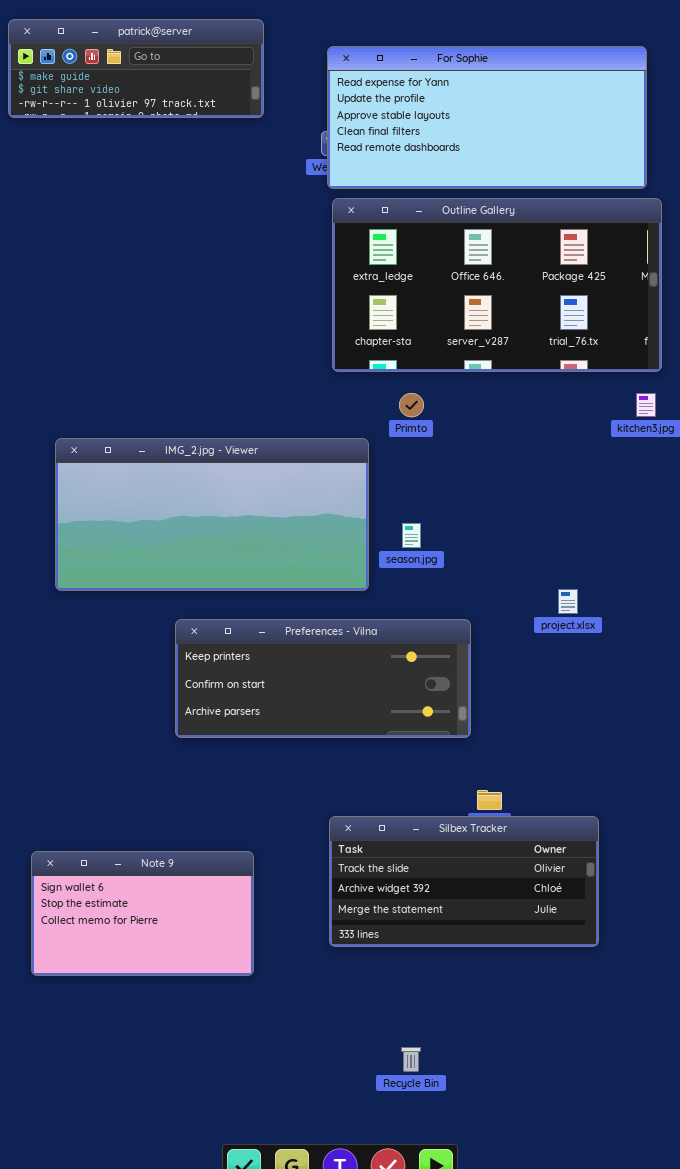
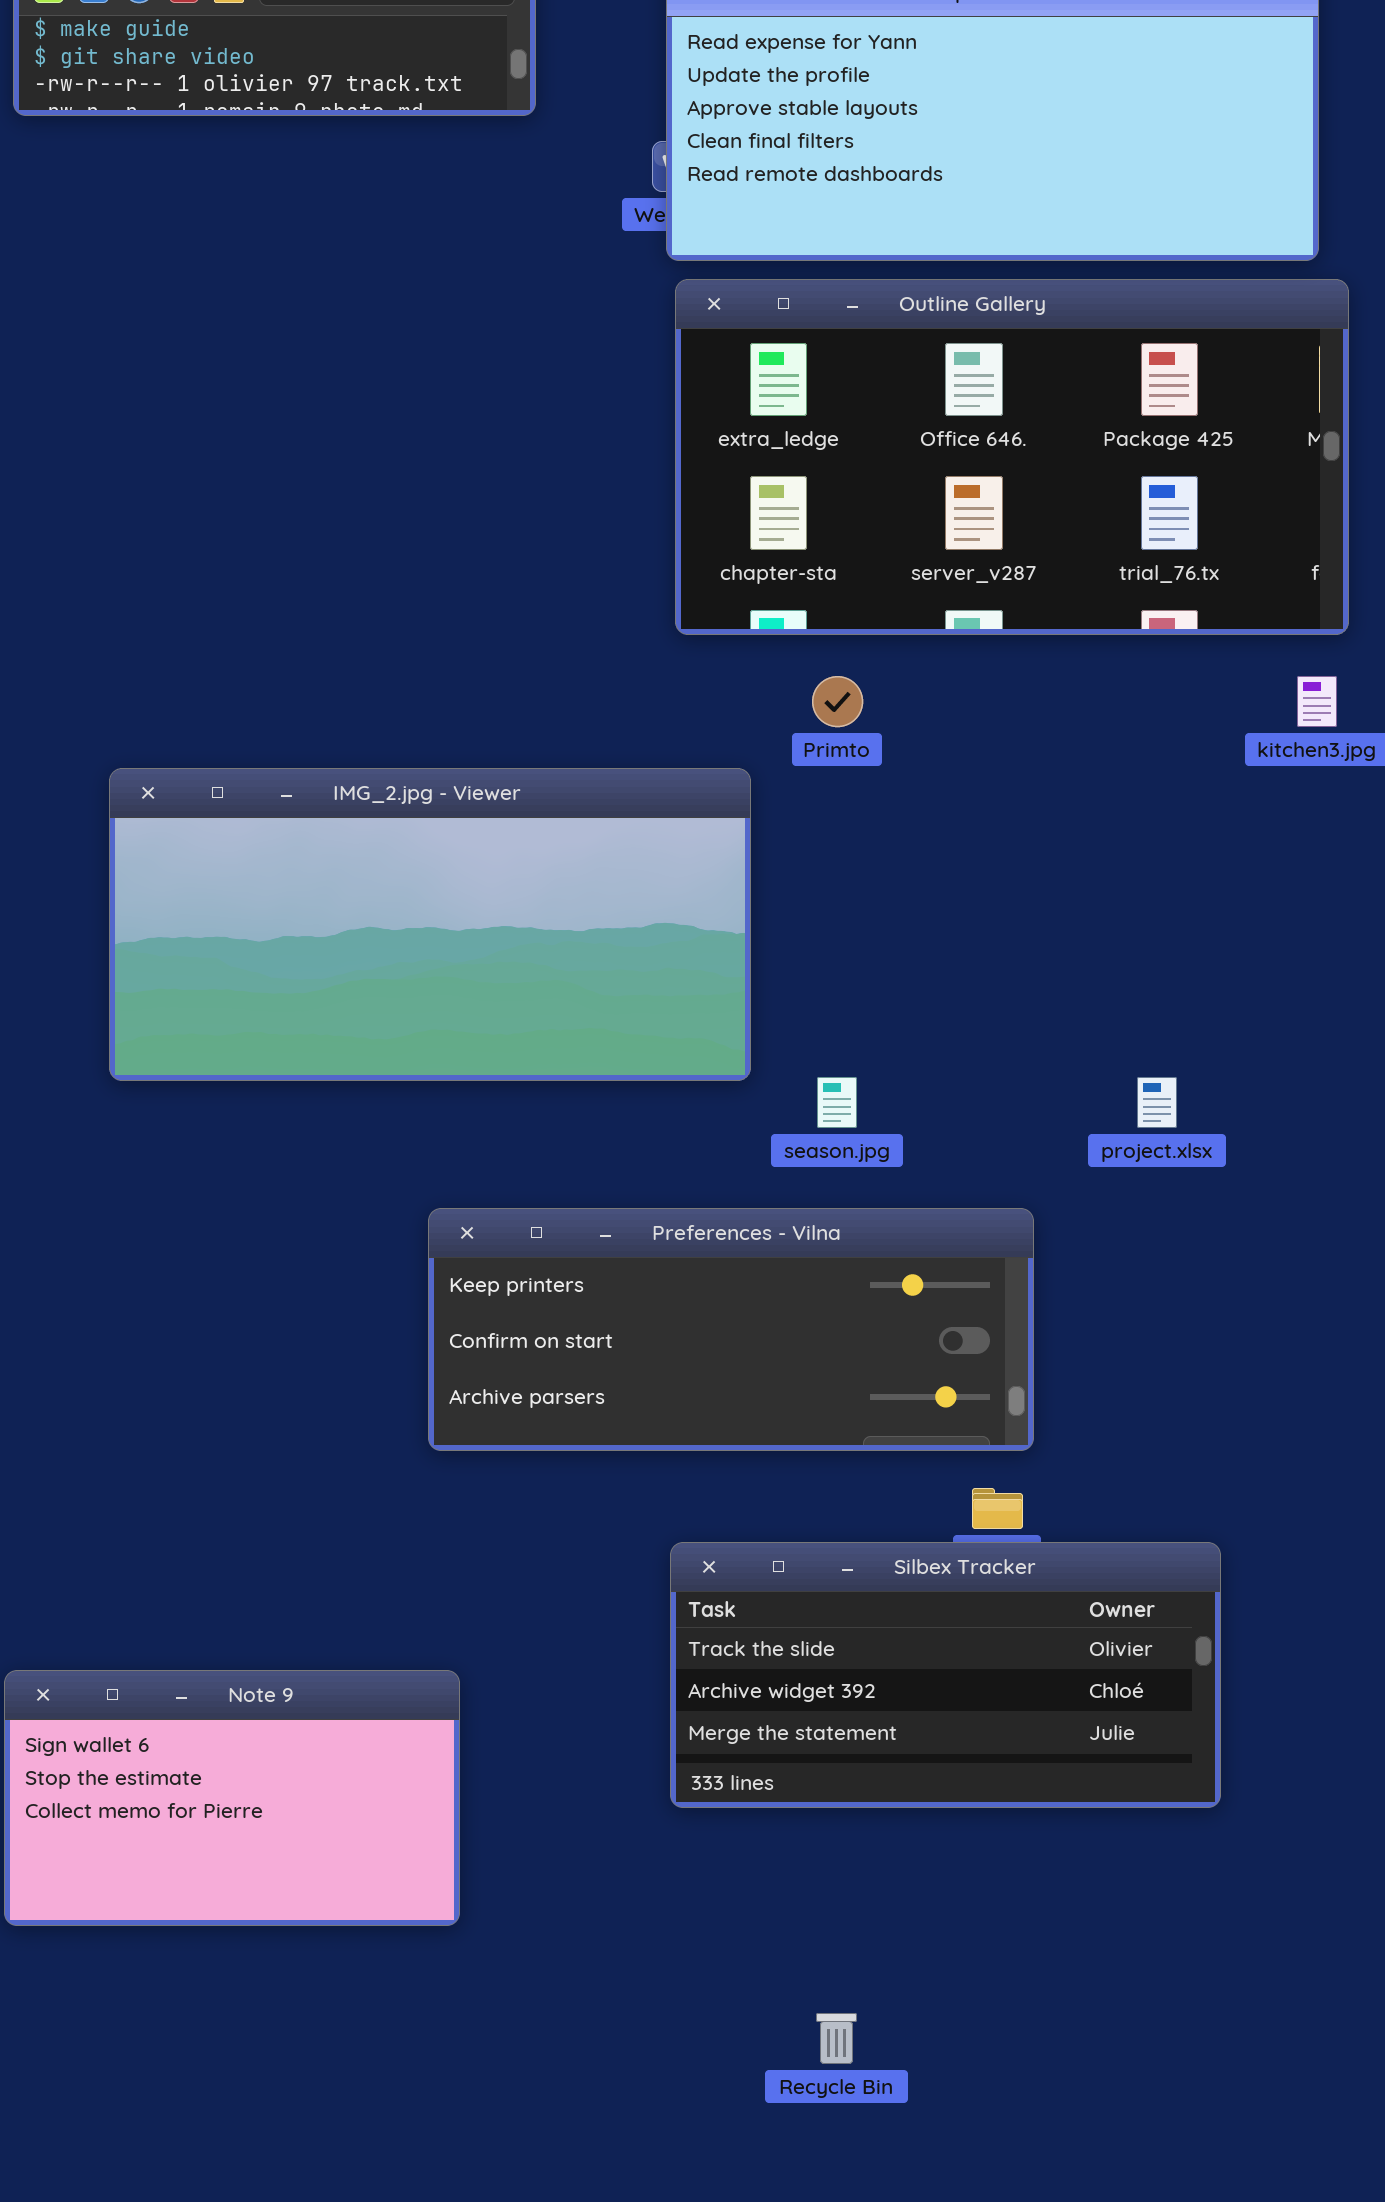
season.jpg: [402,523,421,548] -> [817,1077,857,1128], moved
Preferences - Vilna: [175,619,471,738] -> [428,1208,1034,1451], moved
Note 9: [31,851,254,976] -> [4,1670,460,1926], moved

